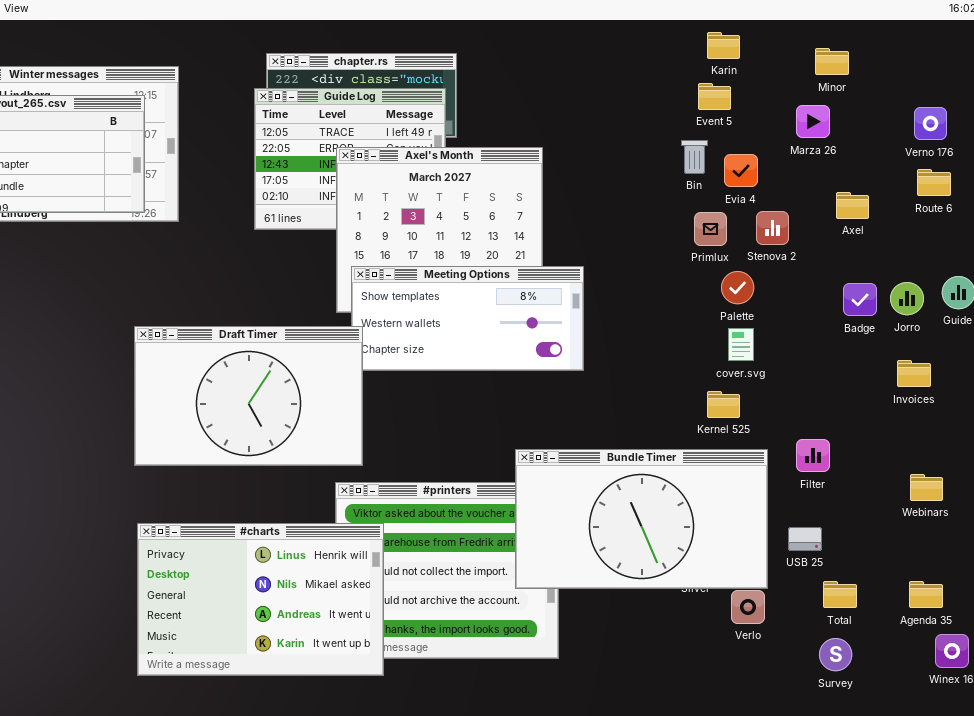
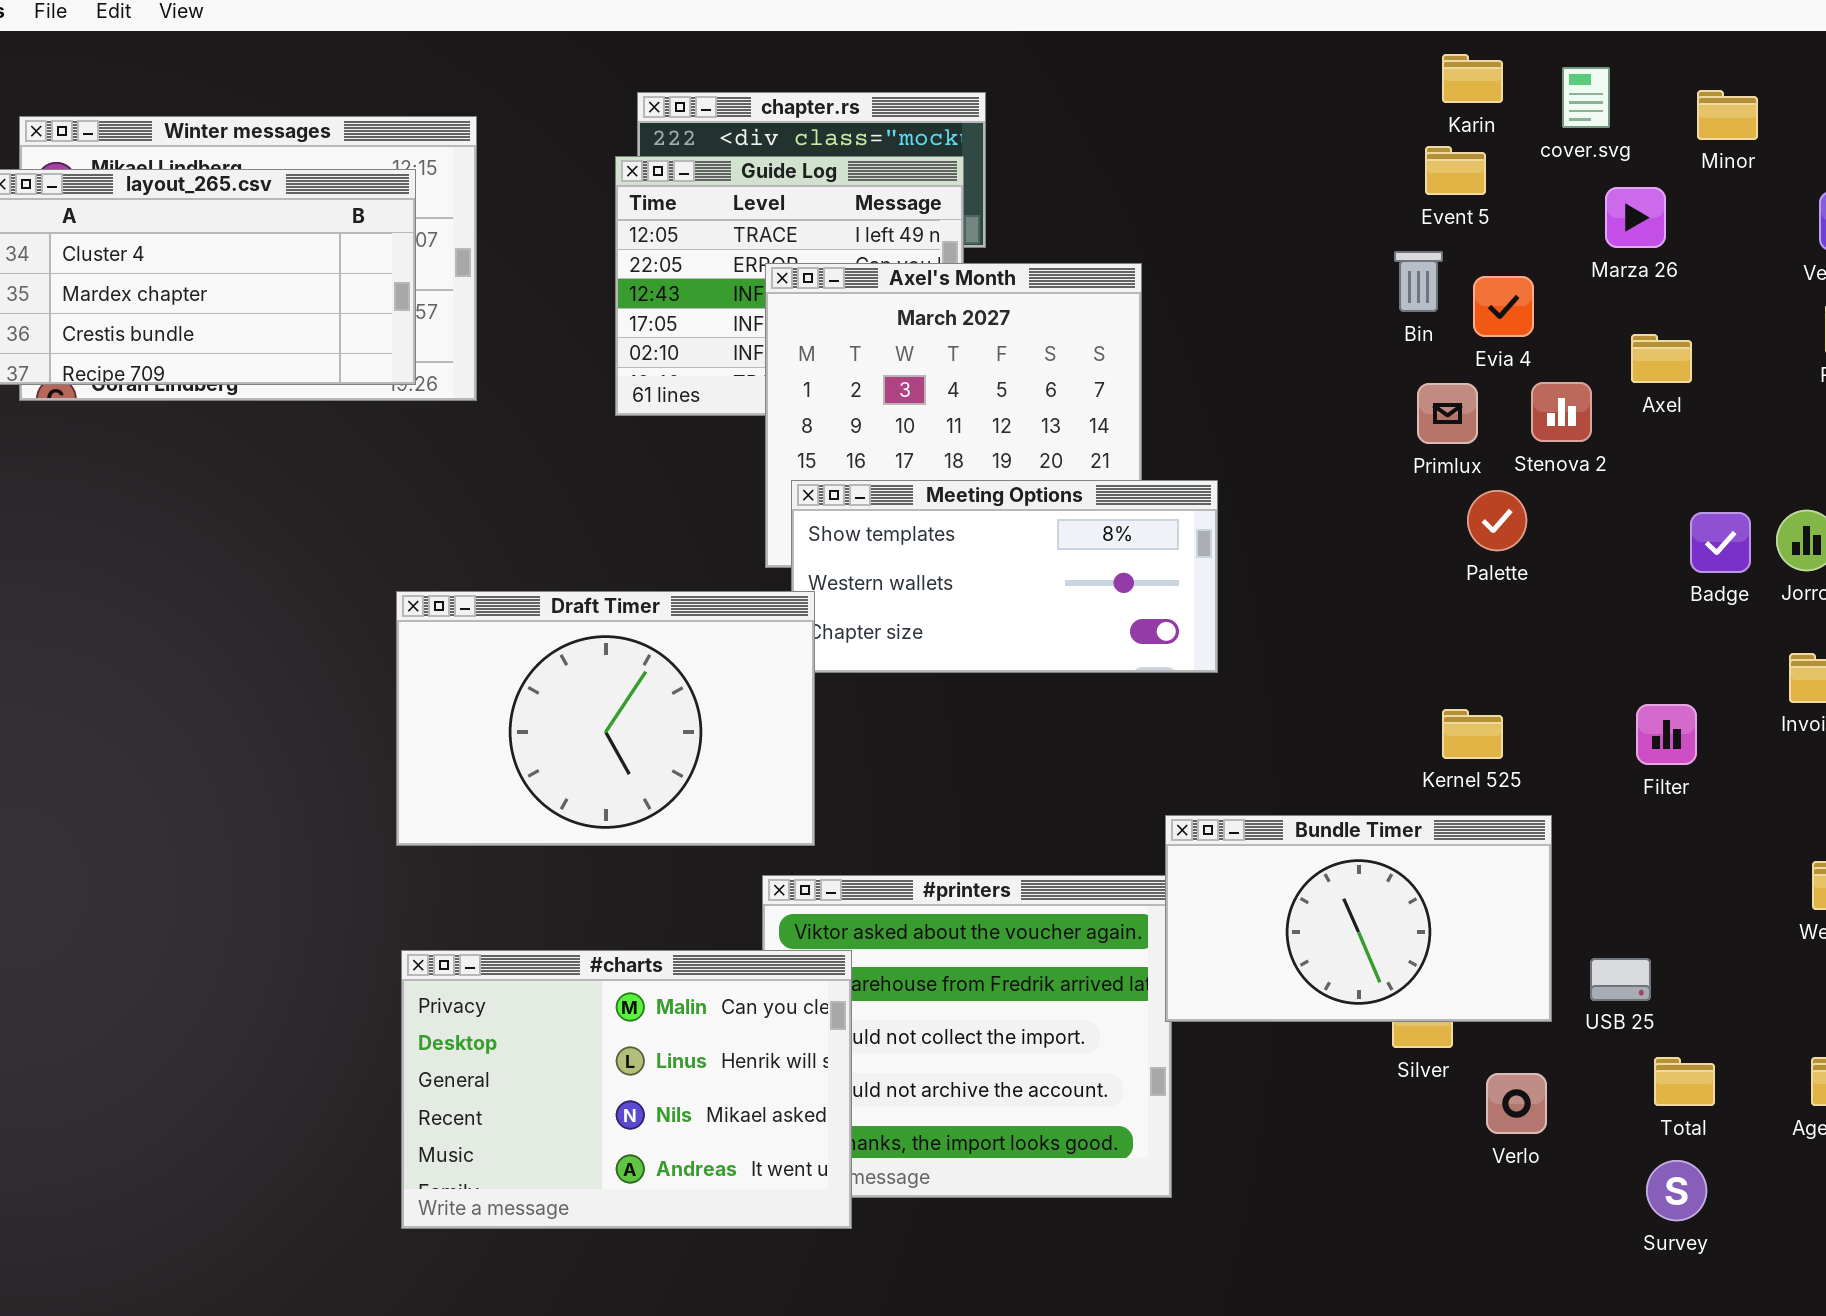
Minor: [815,48,849,75] -> [1697,90,1758,140], moved
Axel: [836,192,869,219] -> [1631,334,1692,383], moved
cover.svg: [728,328,754,361] -> [1562,67,1610,128], moved
Filter: [796,439,830,472] -> [1636,704,1697,765], moved
Bundle Timer: [515,449,768,589] -> [1165,815,1552,1022], resized
#charts: [137,523,384,676] -> [401,950,852,1229], scrolled up 1 row

